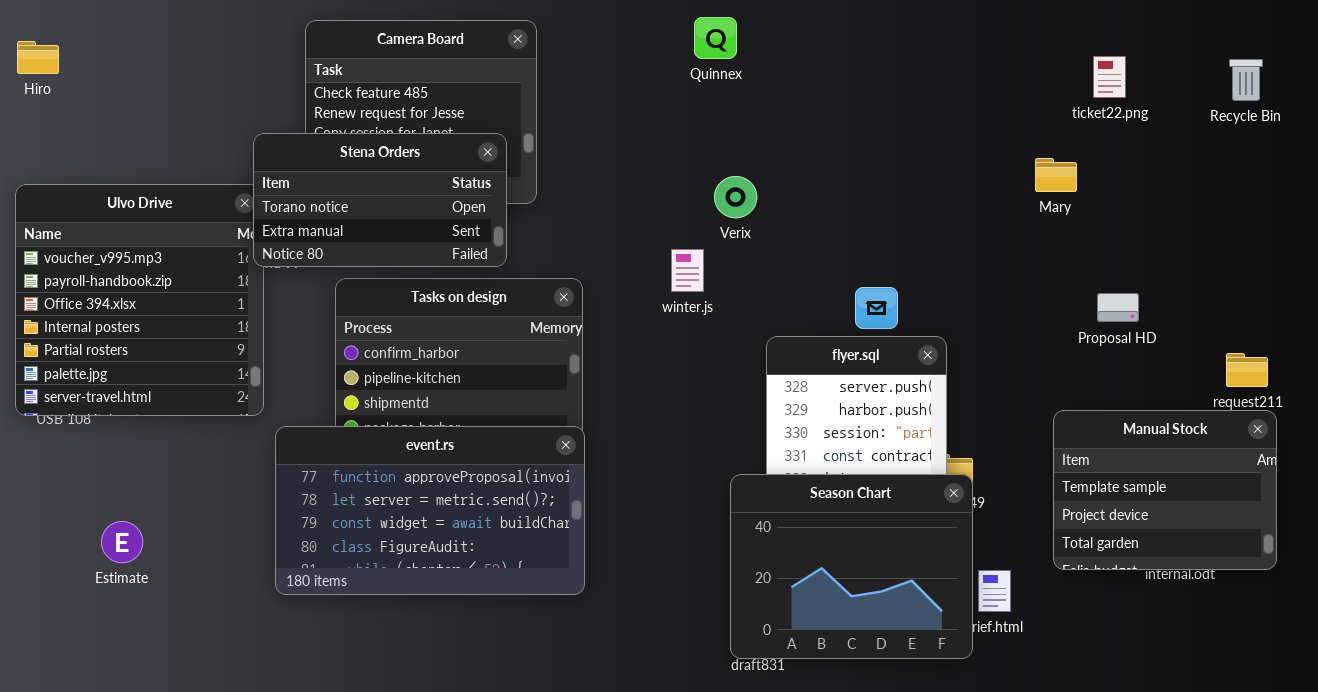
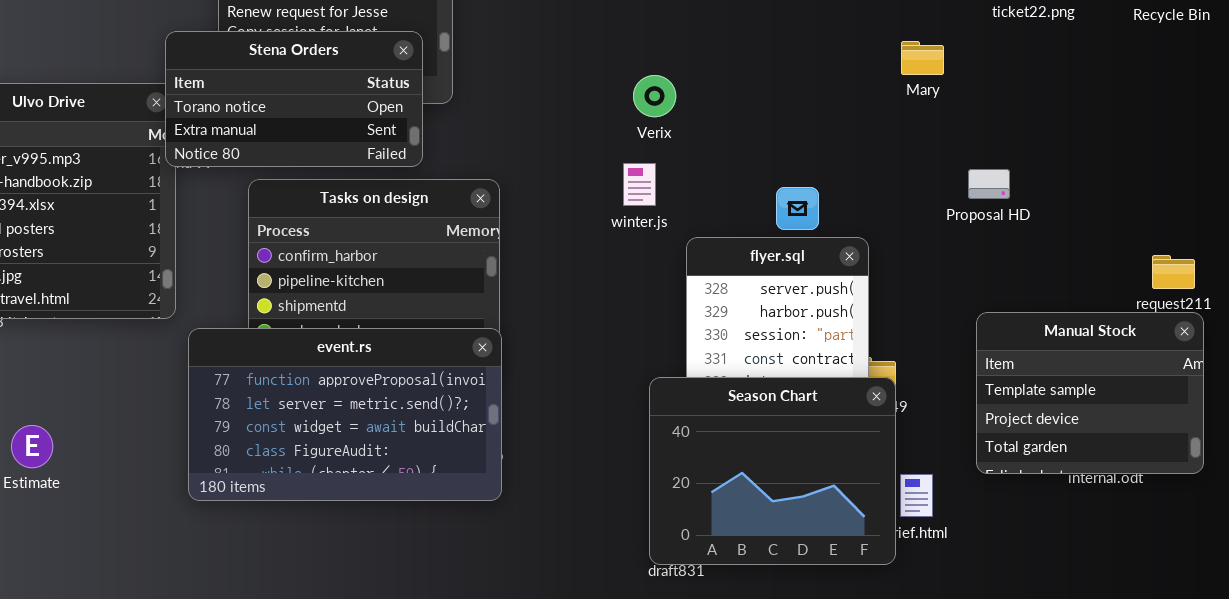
Mary: [1035,158,1077,192] -> [901,41,944,75], moved
winter.js: [671,249,704,292] -> [623,163,656,206], moved
Proposal HD: [1097,293,1139,322] -> [968,169,1010,199], moved

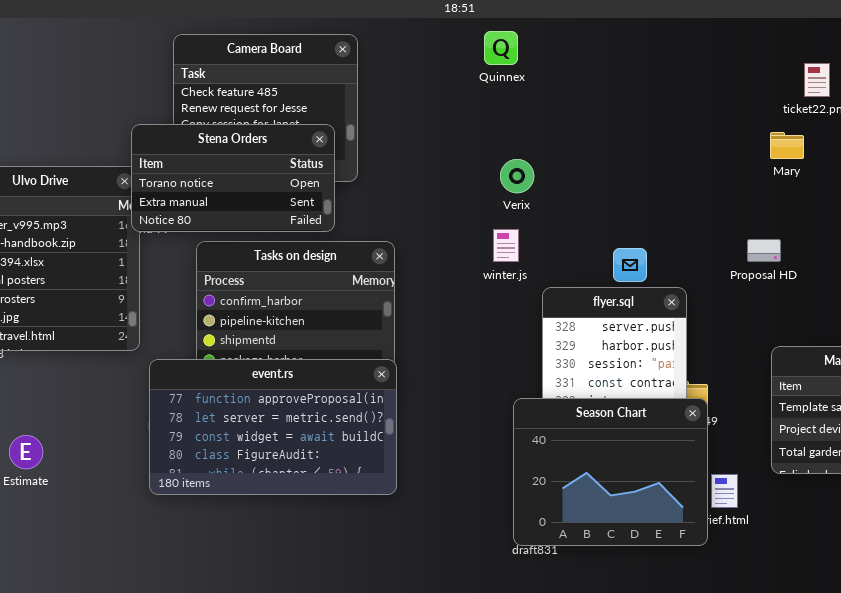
Mary: [901,41,944,75] -> [770,132,804,159], moved
Proposal HD: [968,169,1010,199] -> [747,239,781,262], moved

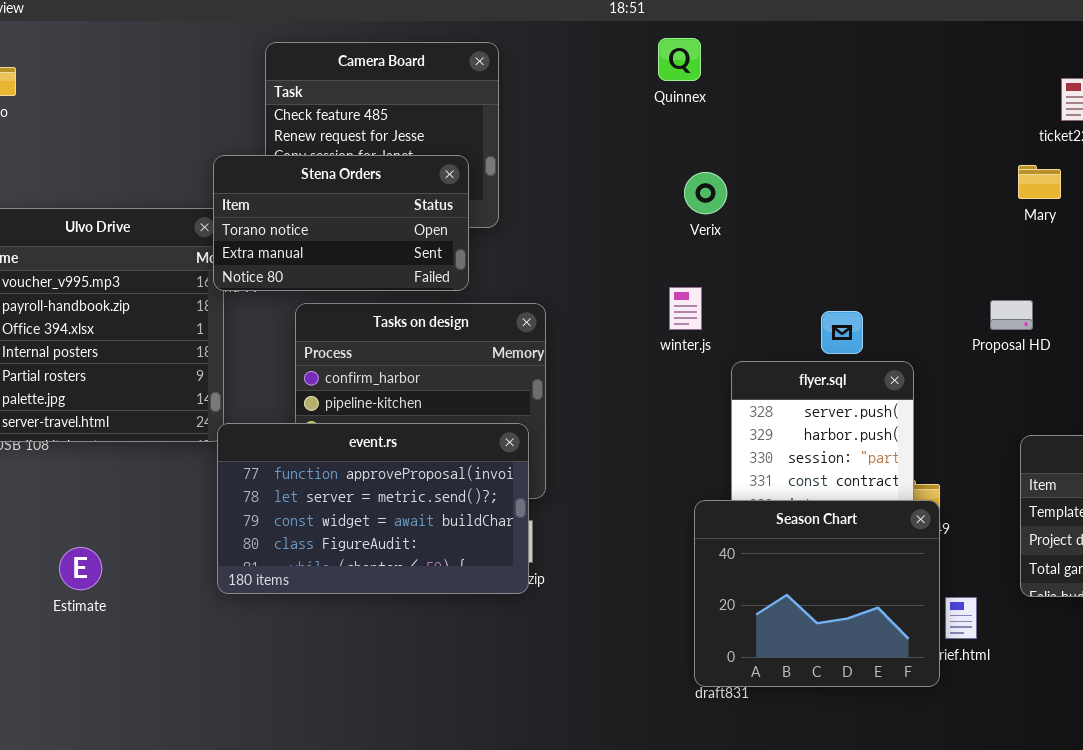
Verix: [500,159,534,193] -> [684,172,727,214], moved
event.rs: [149,359,397,495] -> [217,423,529,594], moved

